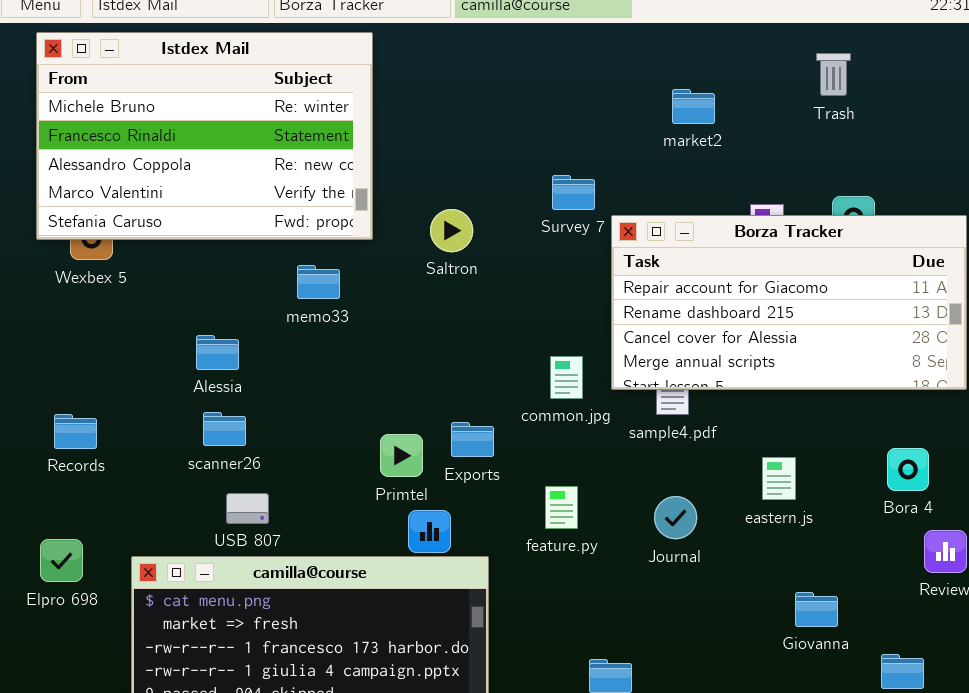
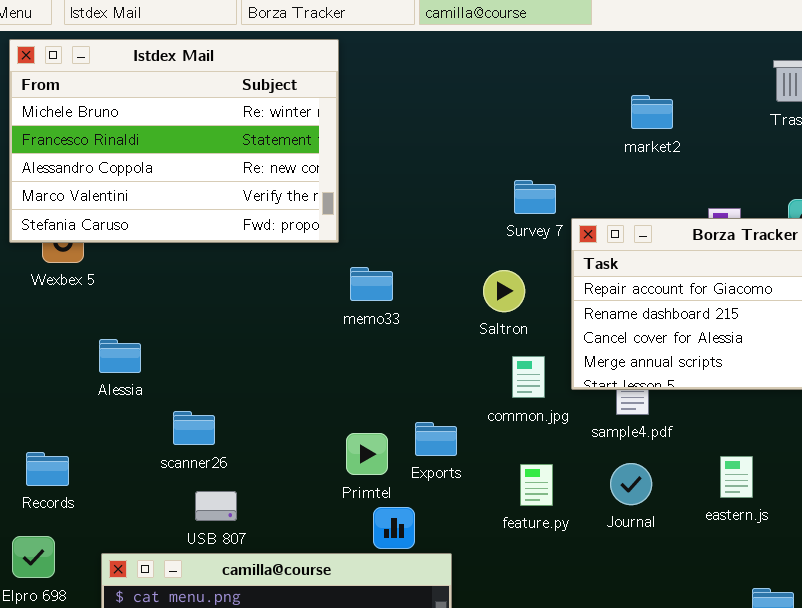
Saltron: [430,209,473,252] -> [483,270,525,312], moved
memo33: [297,265,340,299] -> [350,267,393,301], moved
Alessia: [196,335,239,370] -> [99,339,141,373], moved
Records: [54,414,97,449] -> [26,452,69,486], moved
feature.py: [545,486,578,529] -> [520,464,553,506], moved
Journal: [654,496,697,539] -> [610,463,652,505], moved

